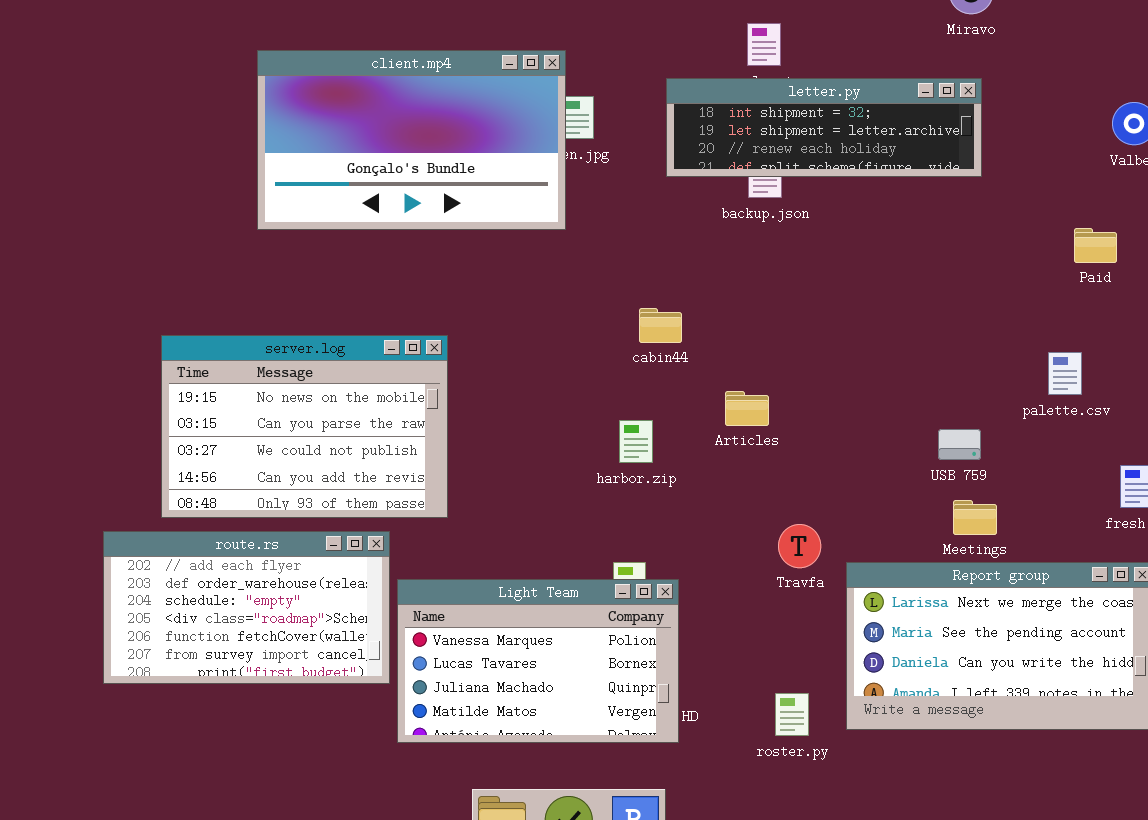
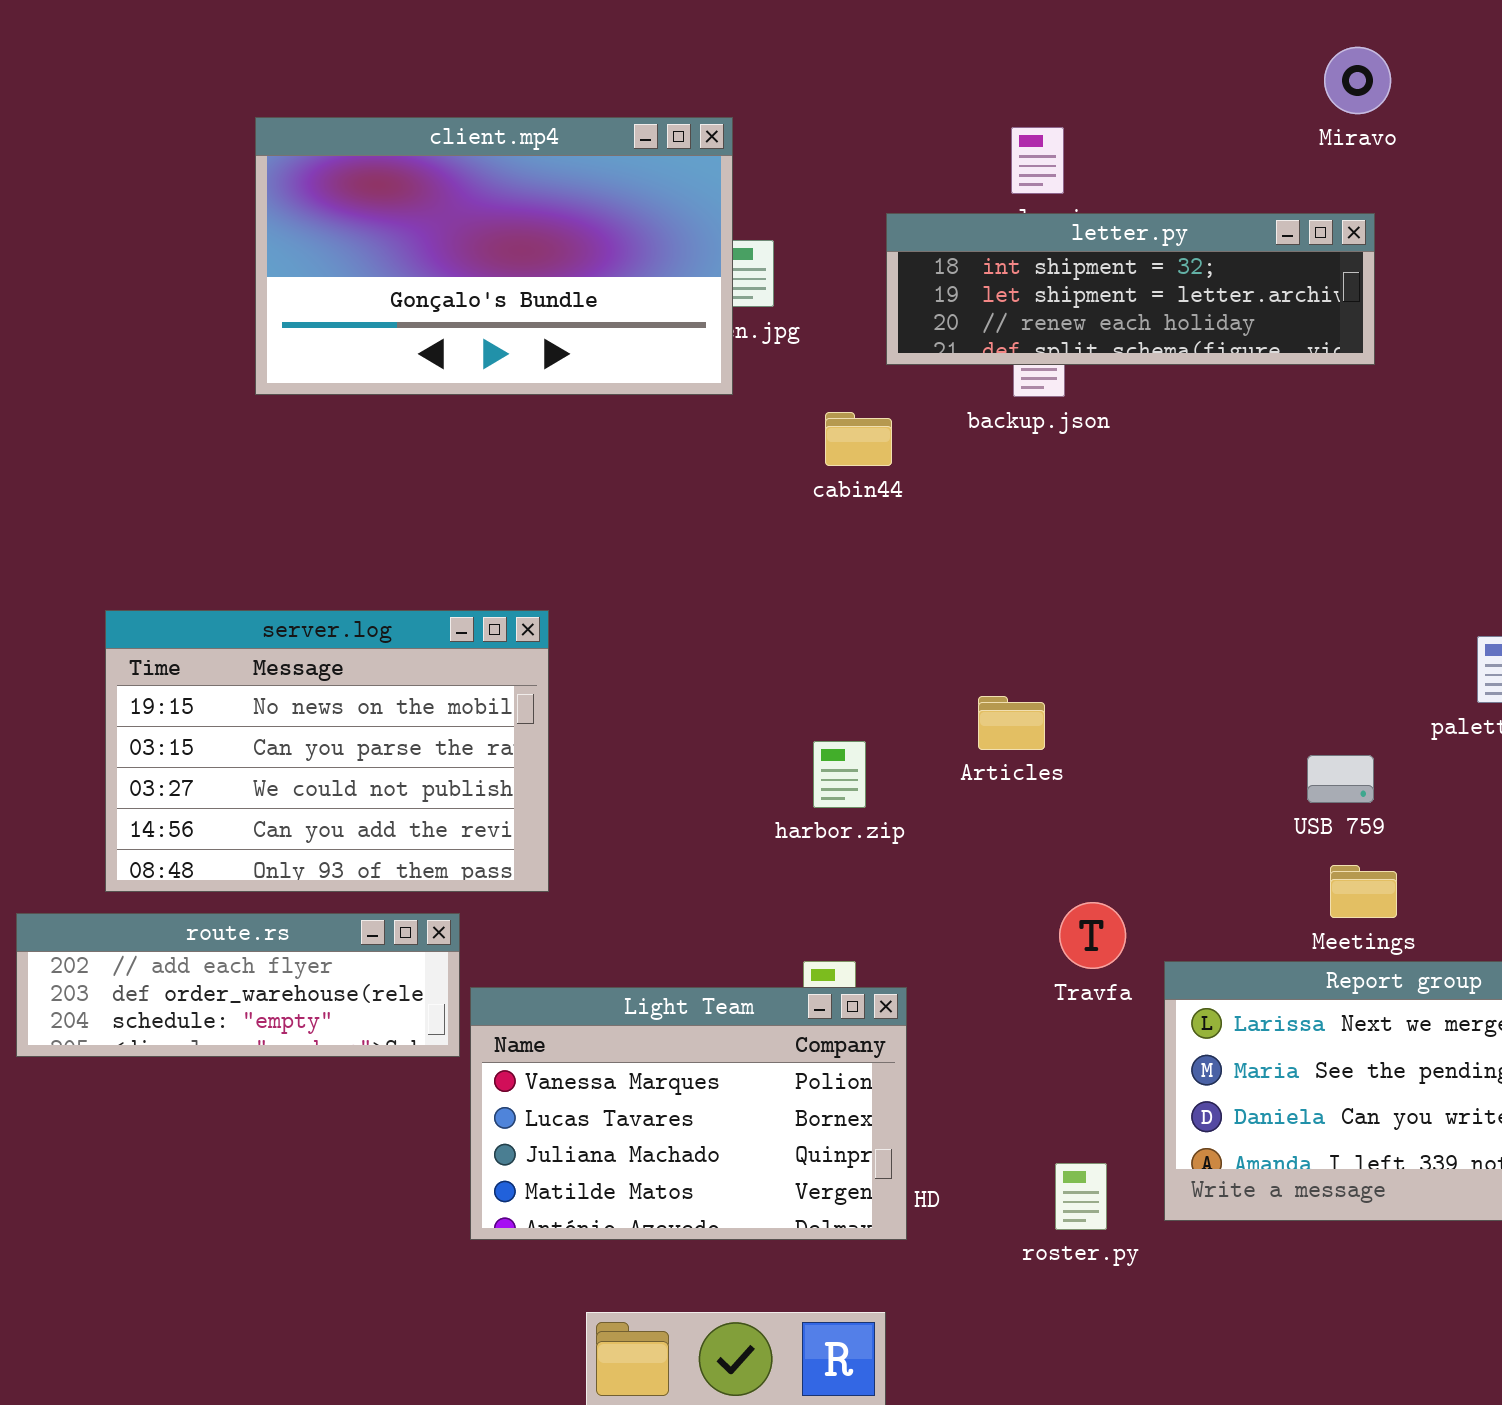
client.mp4: [257,50,566,230] -> [255,117,733,395], moved
cabin44: [639,308,682,343] -> [825,412,892,466], moved
route.rs: [103,531,390,684] -> [16,913,460,1057], resized

